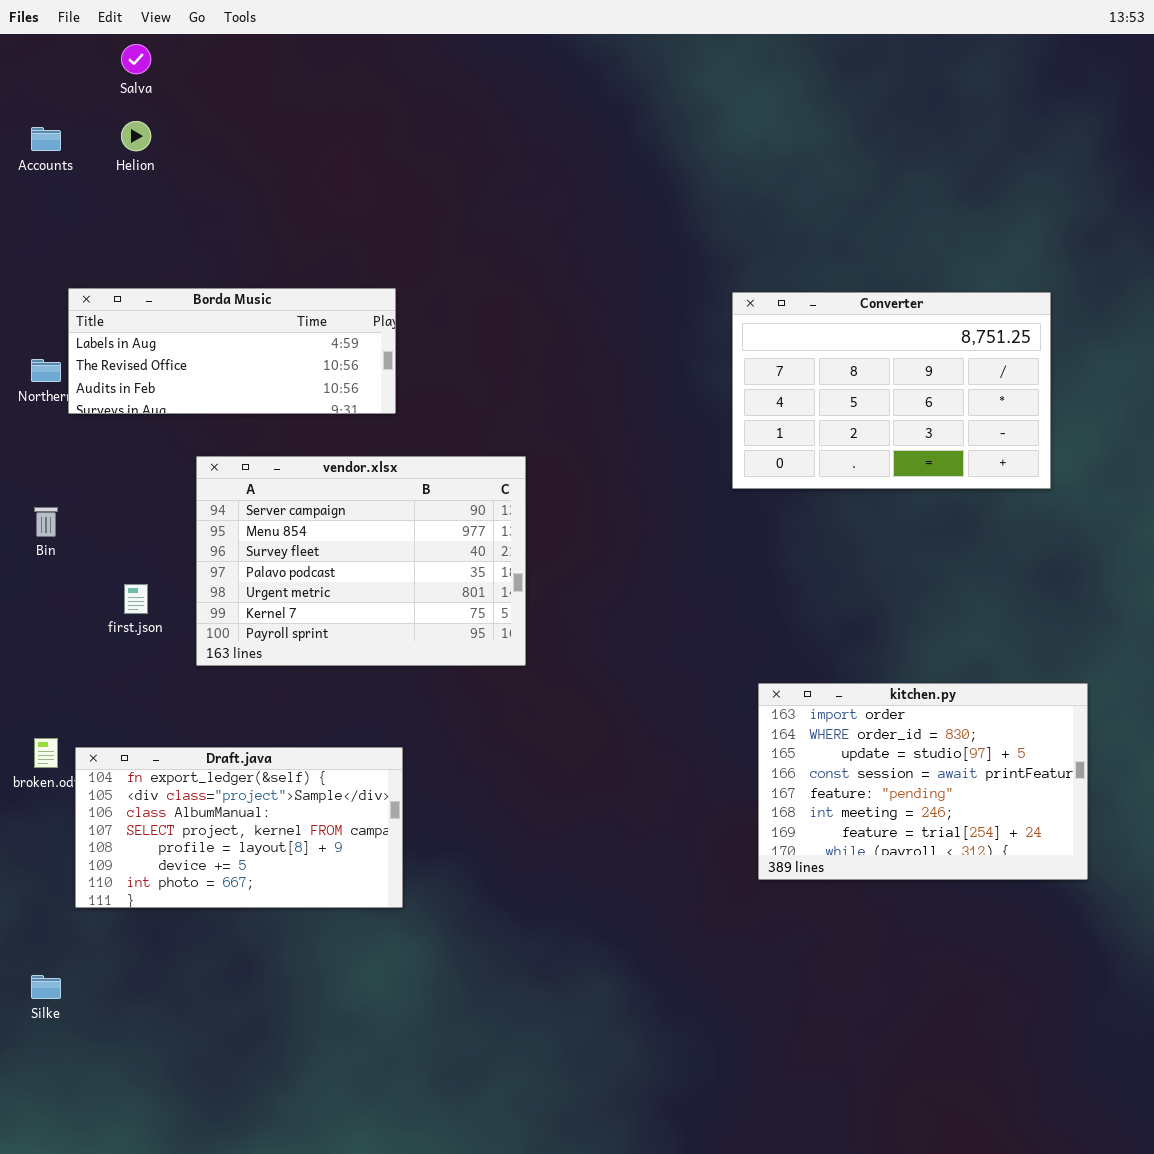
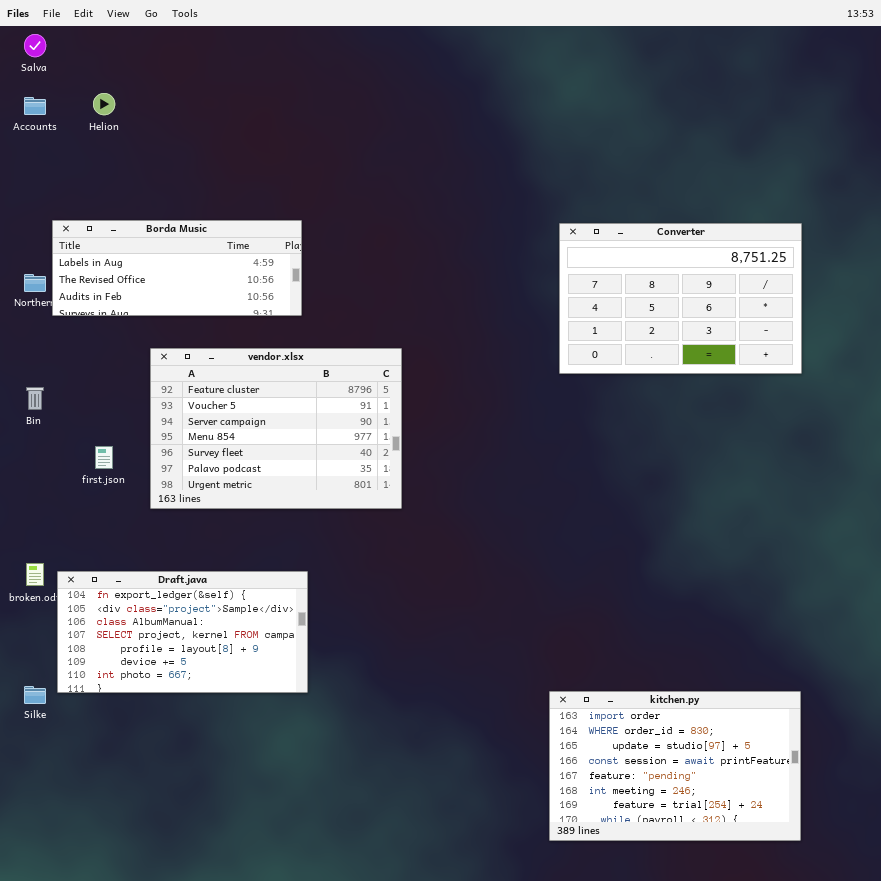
Salva: [121,44,151,74] -> [24,34,46,57], moved
vendor.xlsx: [196,456,526,666] -> [150,348,402,509], scrolled up 2 rows
kitchen.py: [758,683,1088,880] -> [549,691,801,841], moved
Silke: [31,975,61,999] -> [24,686,46,704], moved

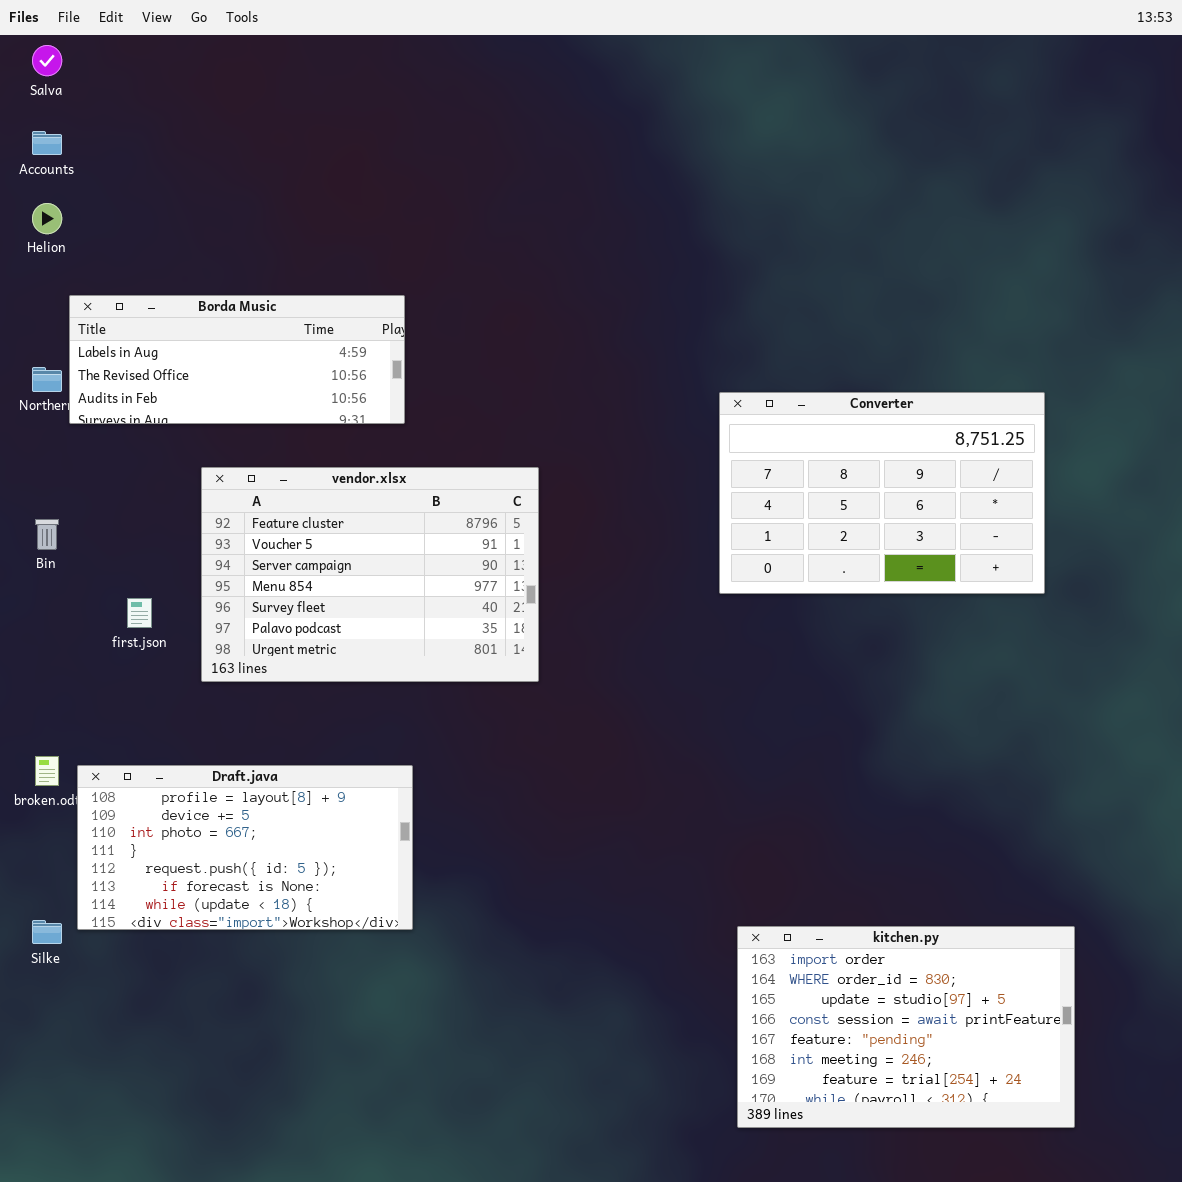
Helion: [93,93,115,115] -> [32,203,62,234], moved
Converter: [559,223,802,374] -> [719,392,1045,594], moved
Draft.java: [57,571,308,693] -> [77,765,413,930], scrolled down 4 rows

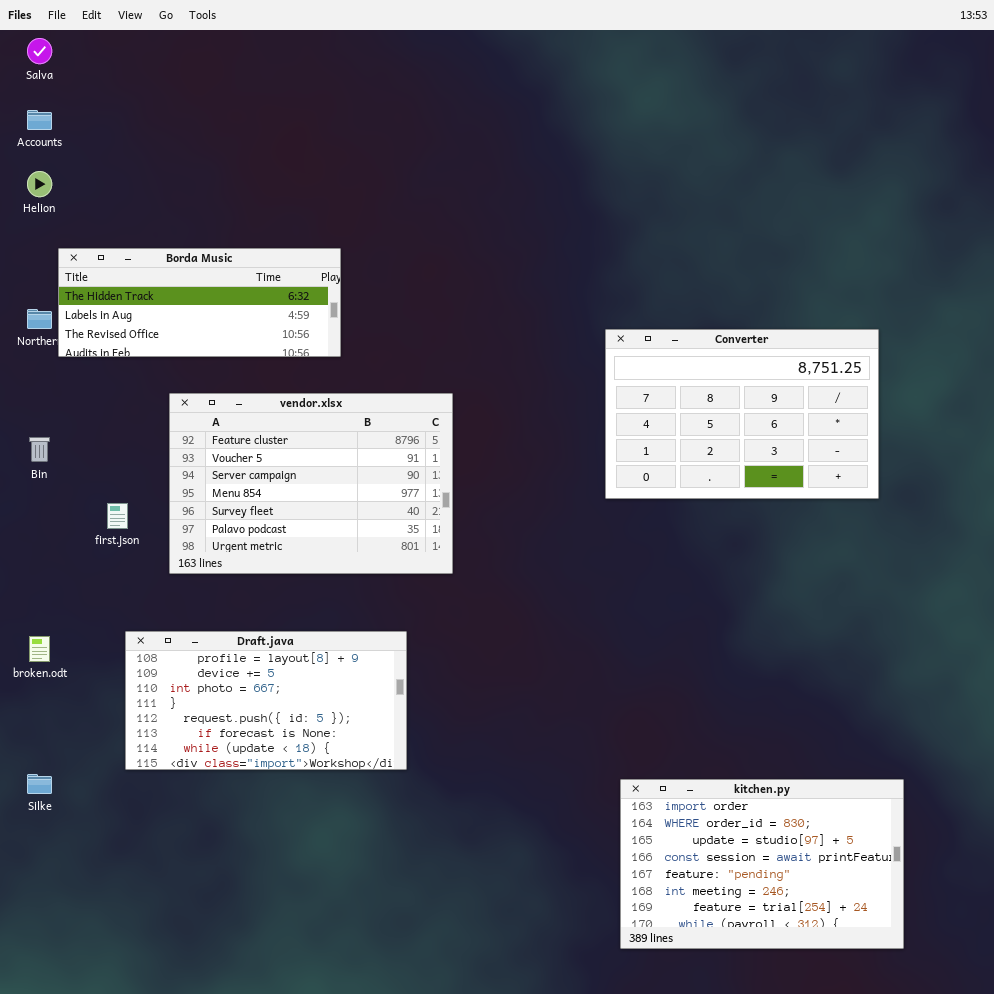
Borda Music: [69,295,405,424] -> [58,248,341,357], scrolled up 1 row
Draft.java: [77,765,413,930] -> [125,631,407,770], moved

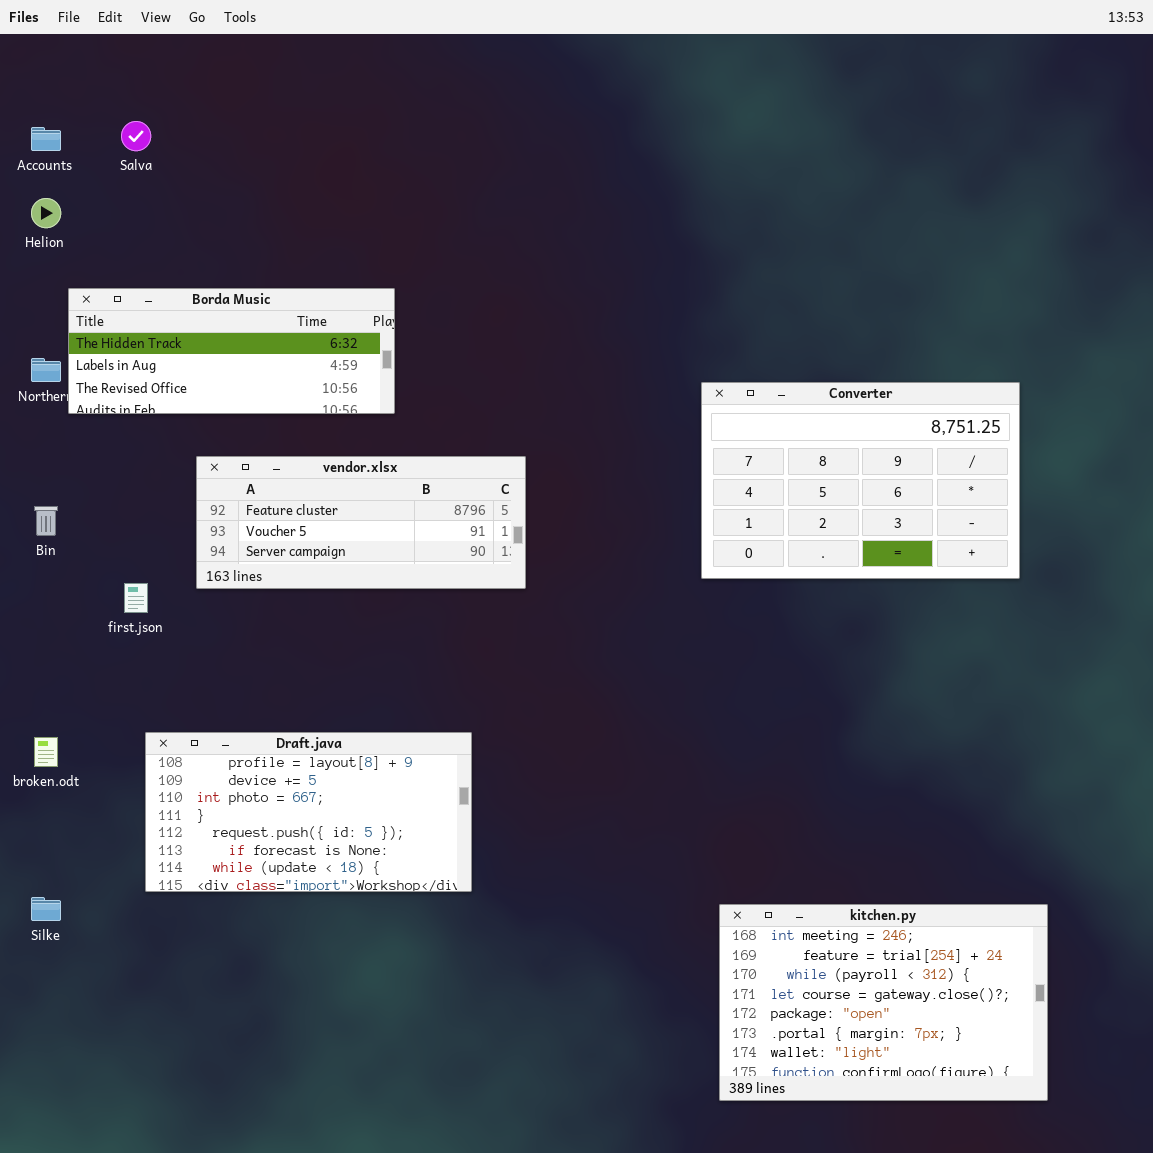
Salva: [27,38,52,64] -> [121,121,151,151], moved
vendor.xlsx: [169,393,453,574] -> [196,456,526,589], resized
kitchen.py: [620,779,904,949] -> [719,904,1048,1101], scrolled down 5 rows

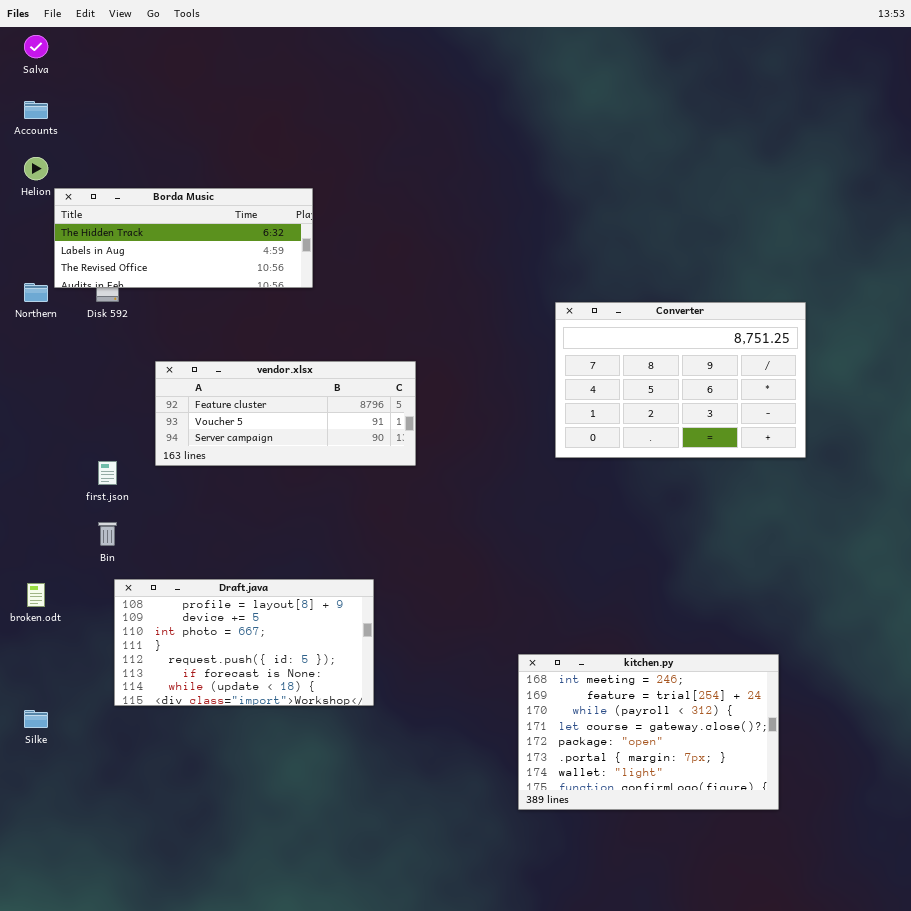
Salva: [121,121,151,151] -> [24,35,48,58], moved
Borda Music: [68,288,395,414] -> [54,188,313,288], moved
Bin: [34,506,58,536] -> [98,522,117,546], moved
kitchen.py: [719,904,1048,1101] -> [518,654,779,810], moved

